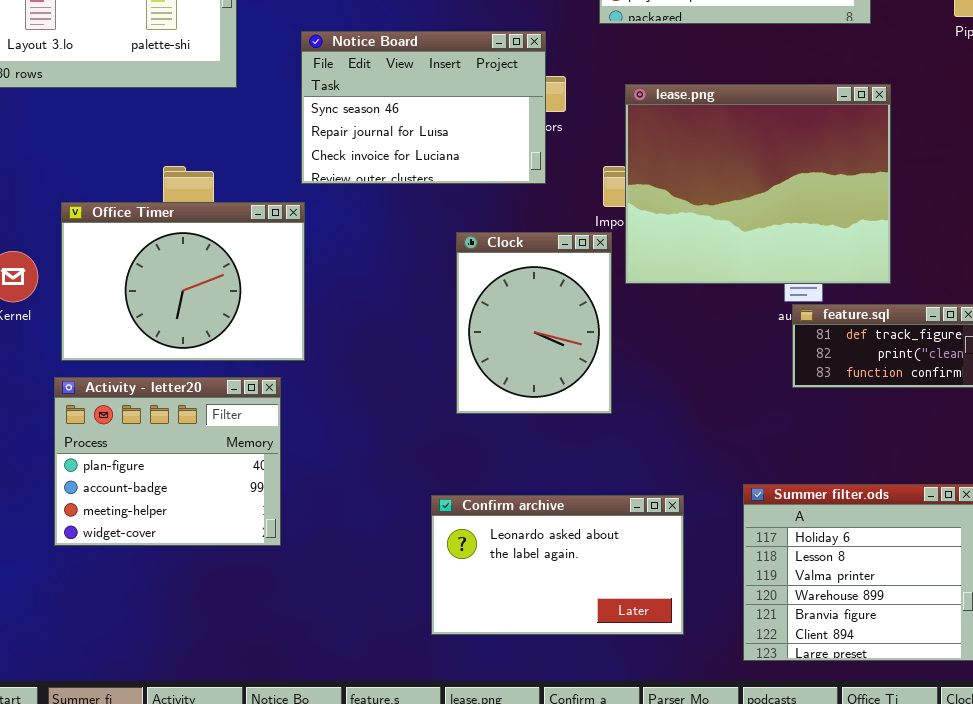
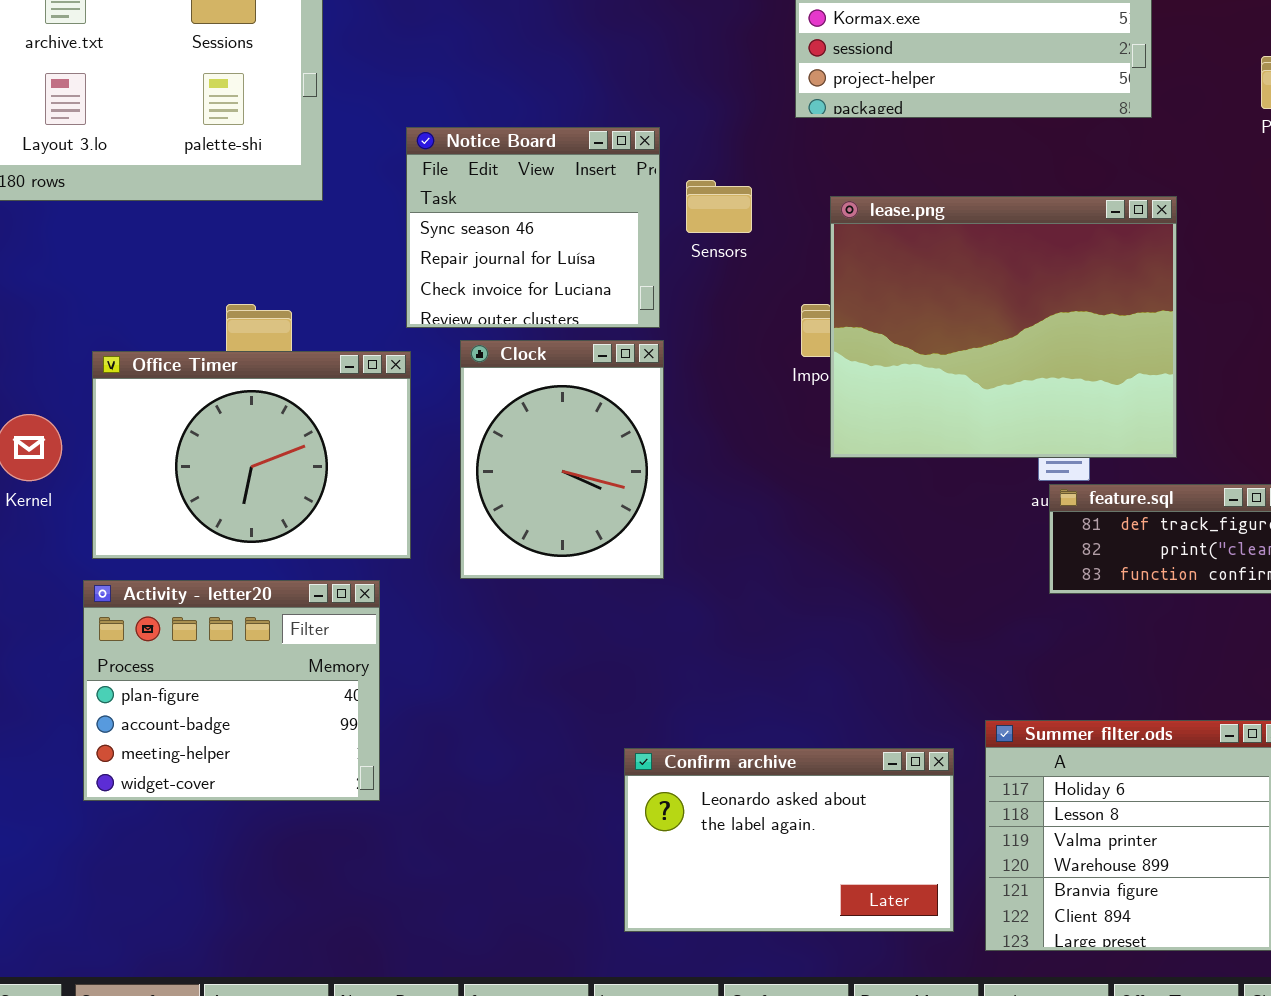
Notice Board: [301,31,546,184] -> [406,127,660,328], resized
Clock: [456,232,612,414] -> [460,340,664,579], moved
Confirm archive: [431,495,684,635] -> [624,748,954,932], moved

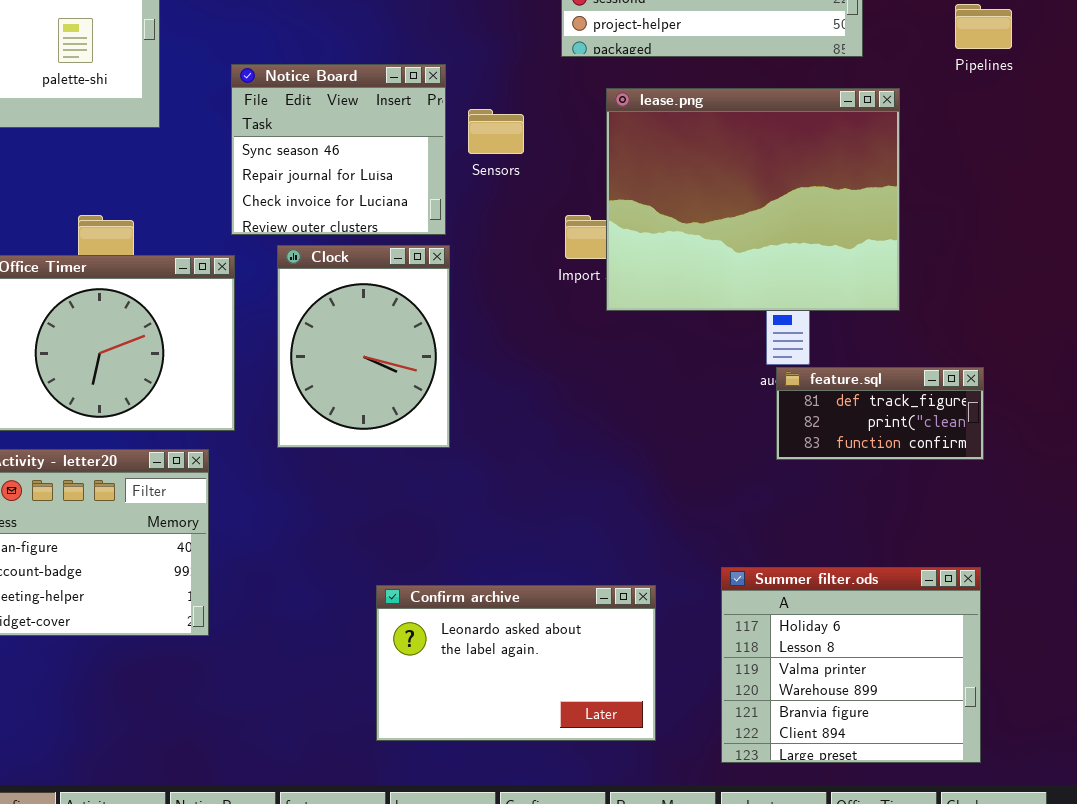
lease.png: [830,196,1177,458] -> [606,88,900,311], moved
Confirm archive: [624,748,954,932] -> [376,585,656,741], moved

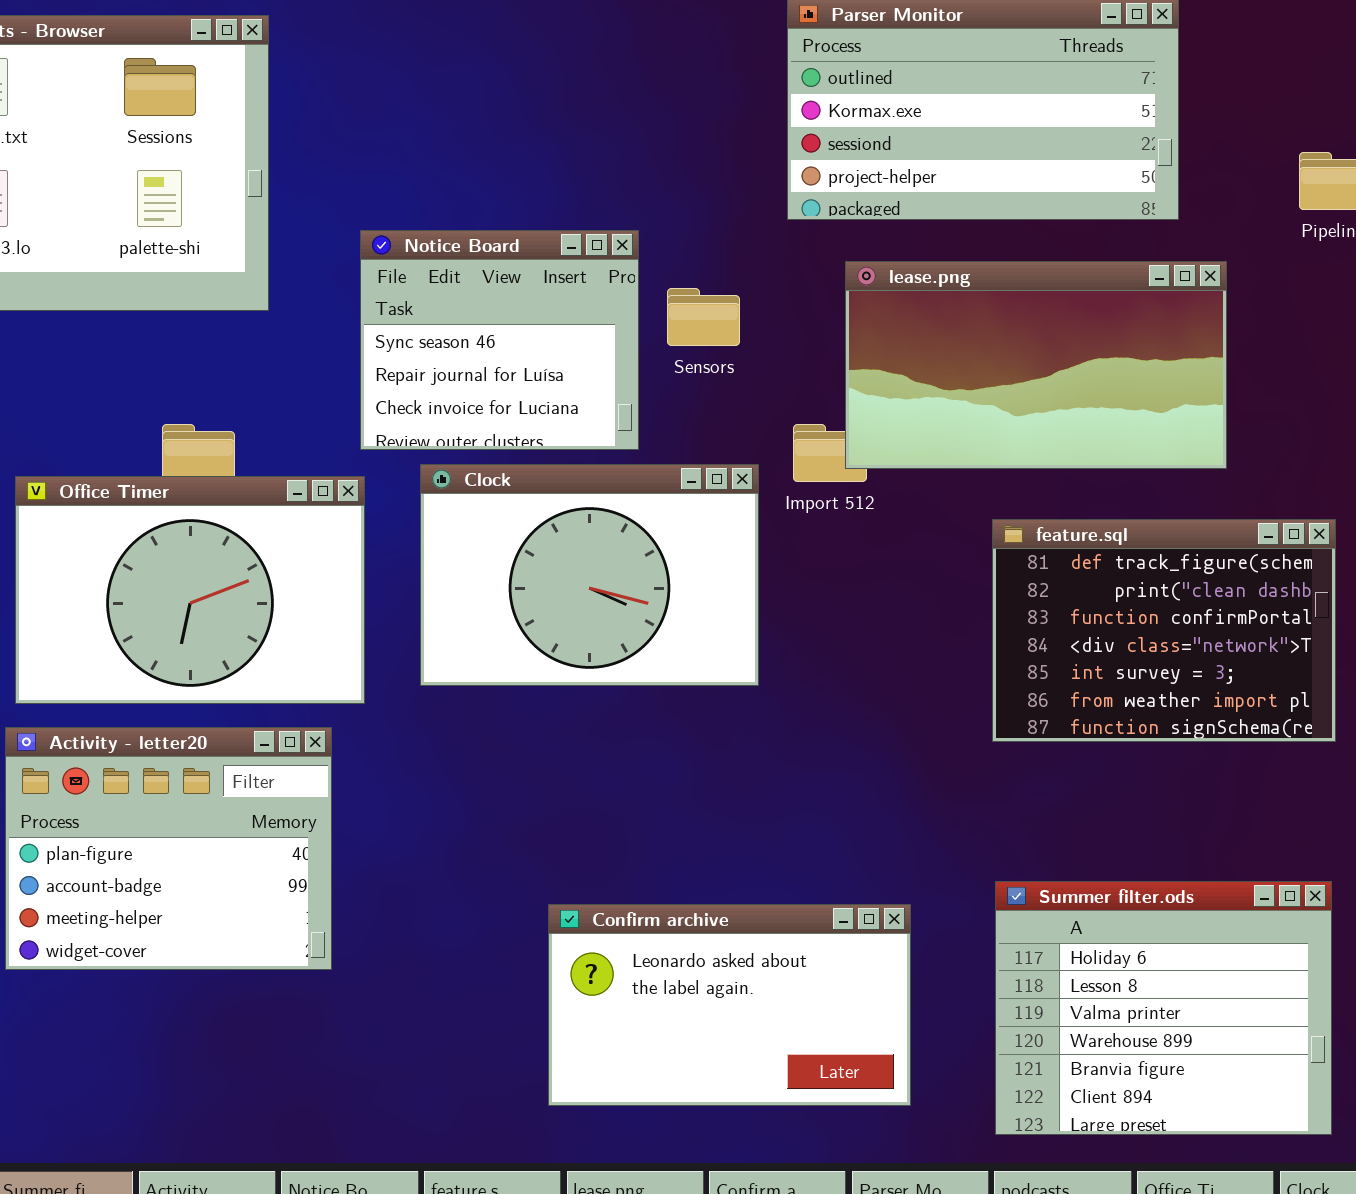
lease.png: [606,88,900,311] -> [845,261,1227,469], resized
Clock: [277,245,450,448] -> [420,464,759,686], resized
feature.sql: [776,367,984,460] -> [992,519,1336,742], resized

